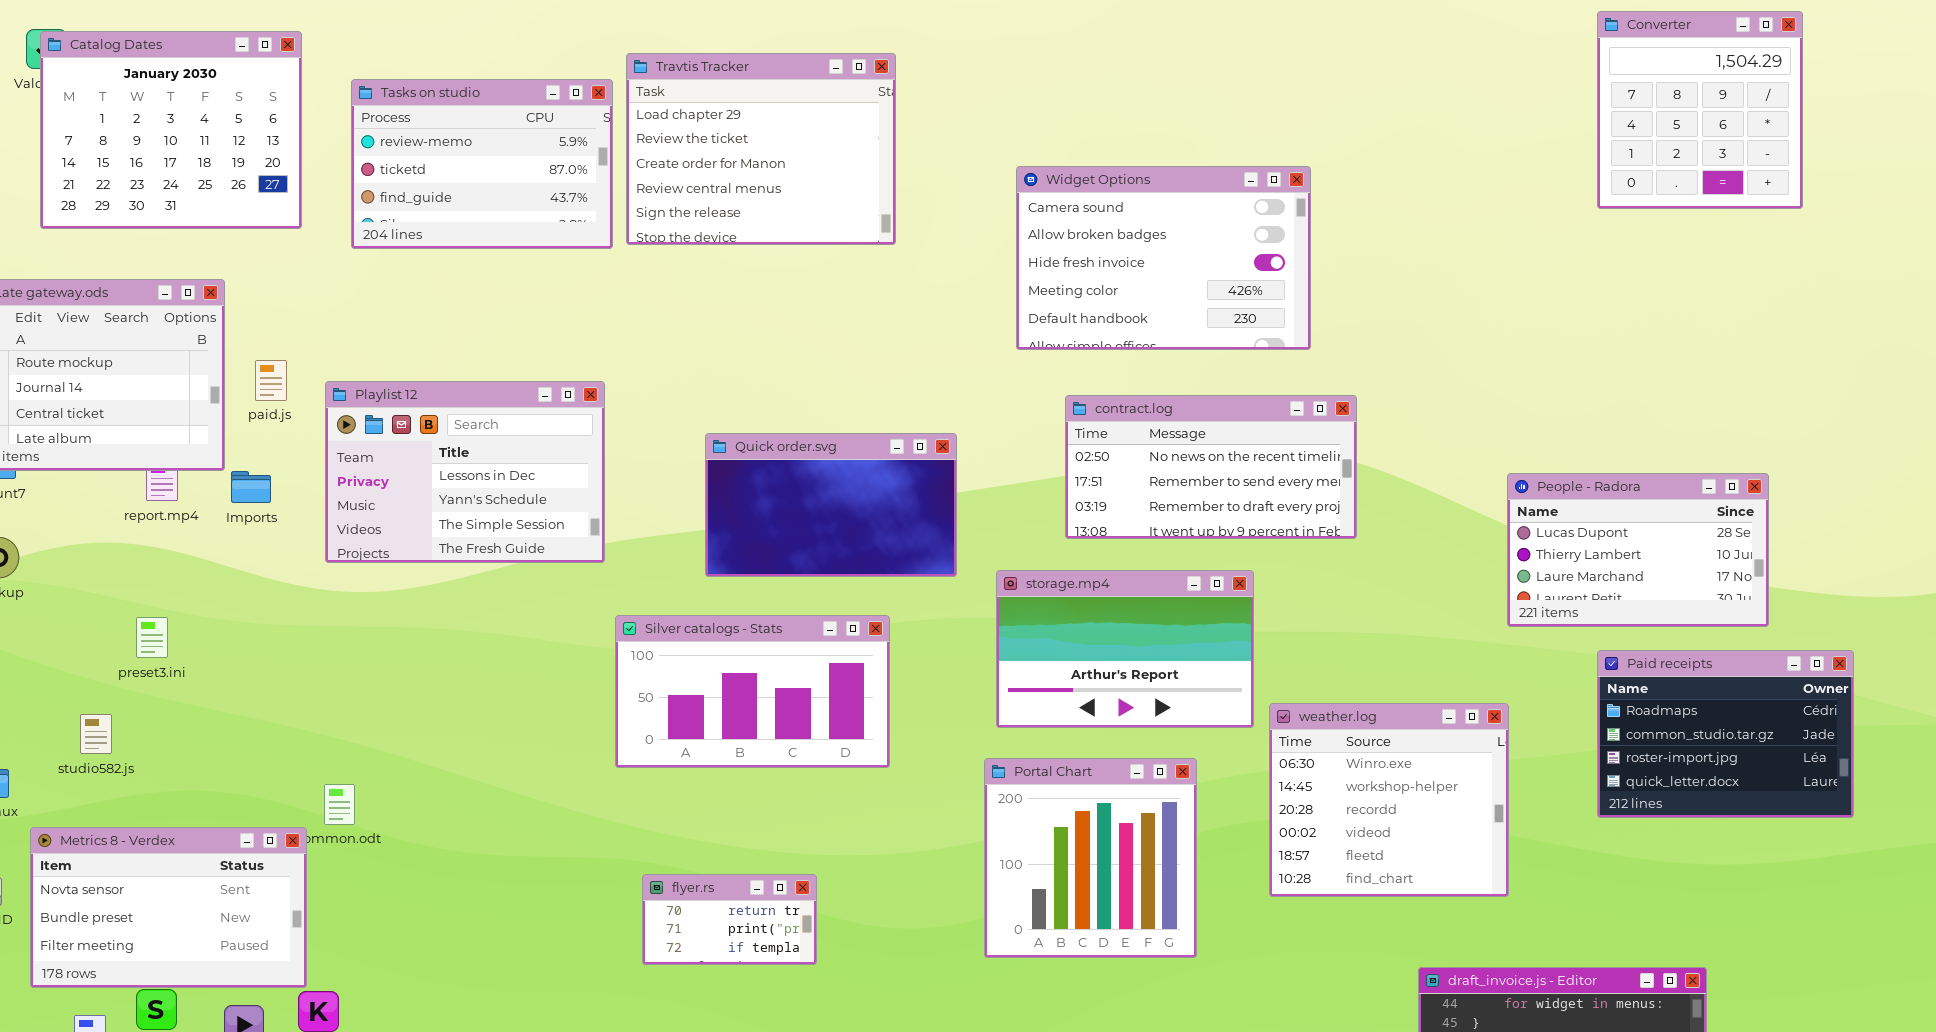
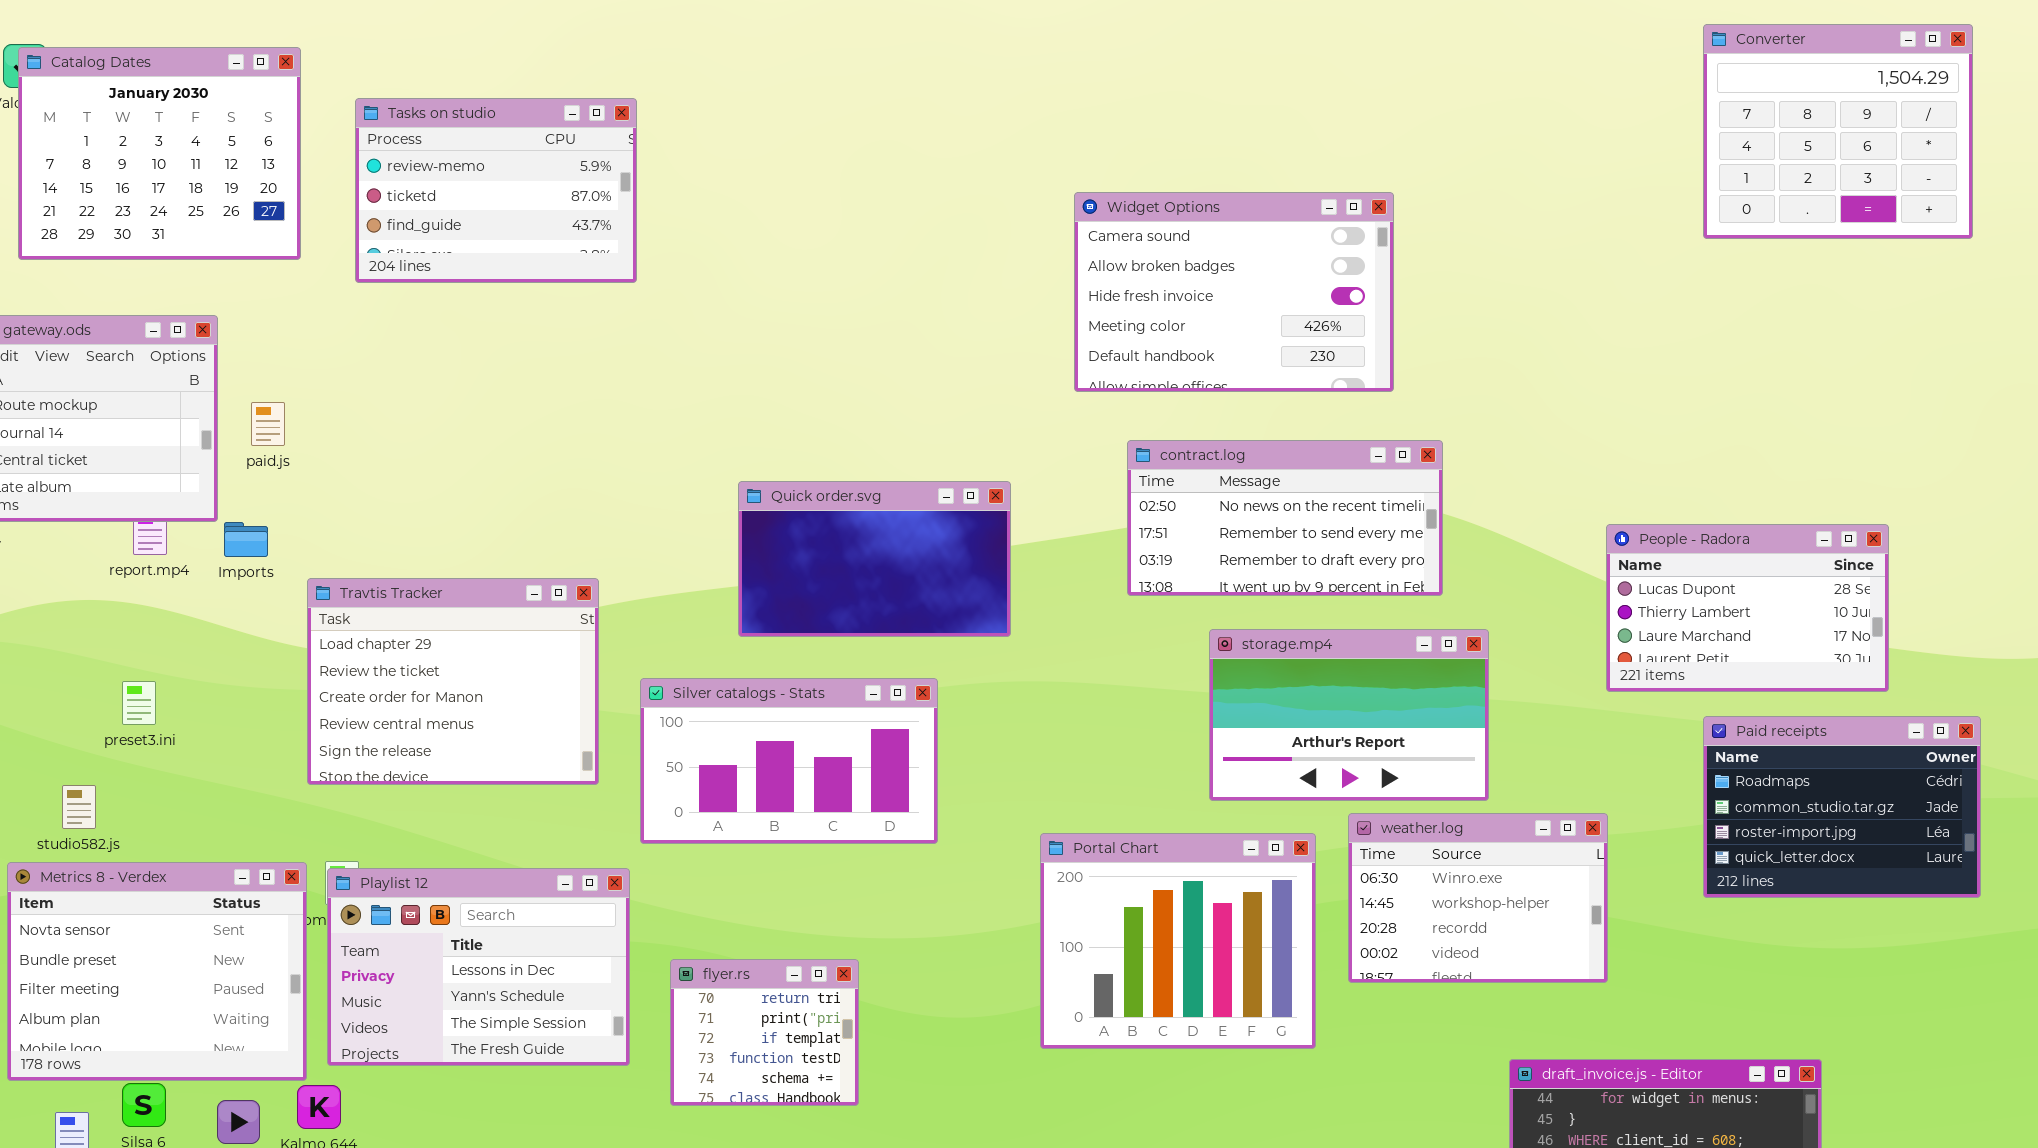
Converter: [1597,11,1803,209] -> [1703,24,1973,239], resized
Travtis Tracker: [626,53,896,245] -> [307,578,599,785], moved
Playlist 12: [325,381,605,563] -> [327,868,630,1066], moved
storage.mp4: [996,570,1254,728] -> [1209,629,1489,801], moved
weather.log: [1269,703,1509,897] -> [1348,813,1608,983], resized
Portal Chart: [984,758,1197,958] -> [1040,833,1316,1049], resized
Metrics 8 - Verdex: [30,827,307,988] -> [7,862,307,1081], resized
flyer.rs: [642,874,817,965] -> [670,959,859,1106], resized

